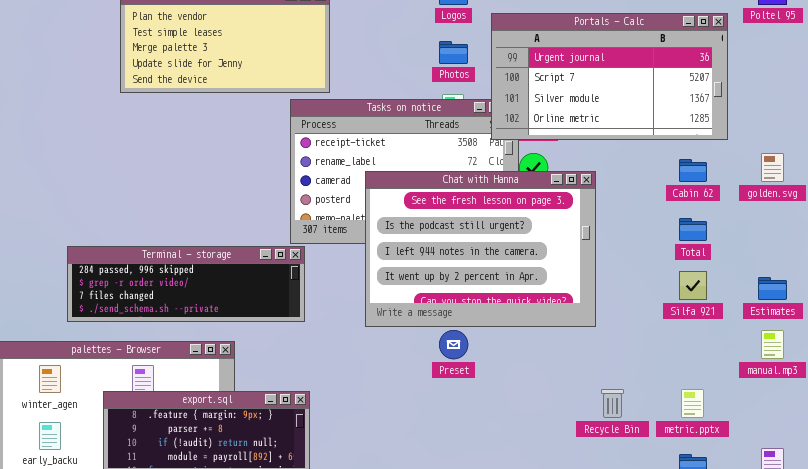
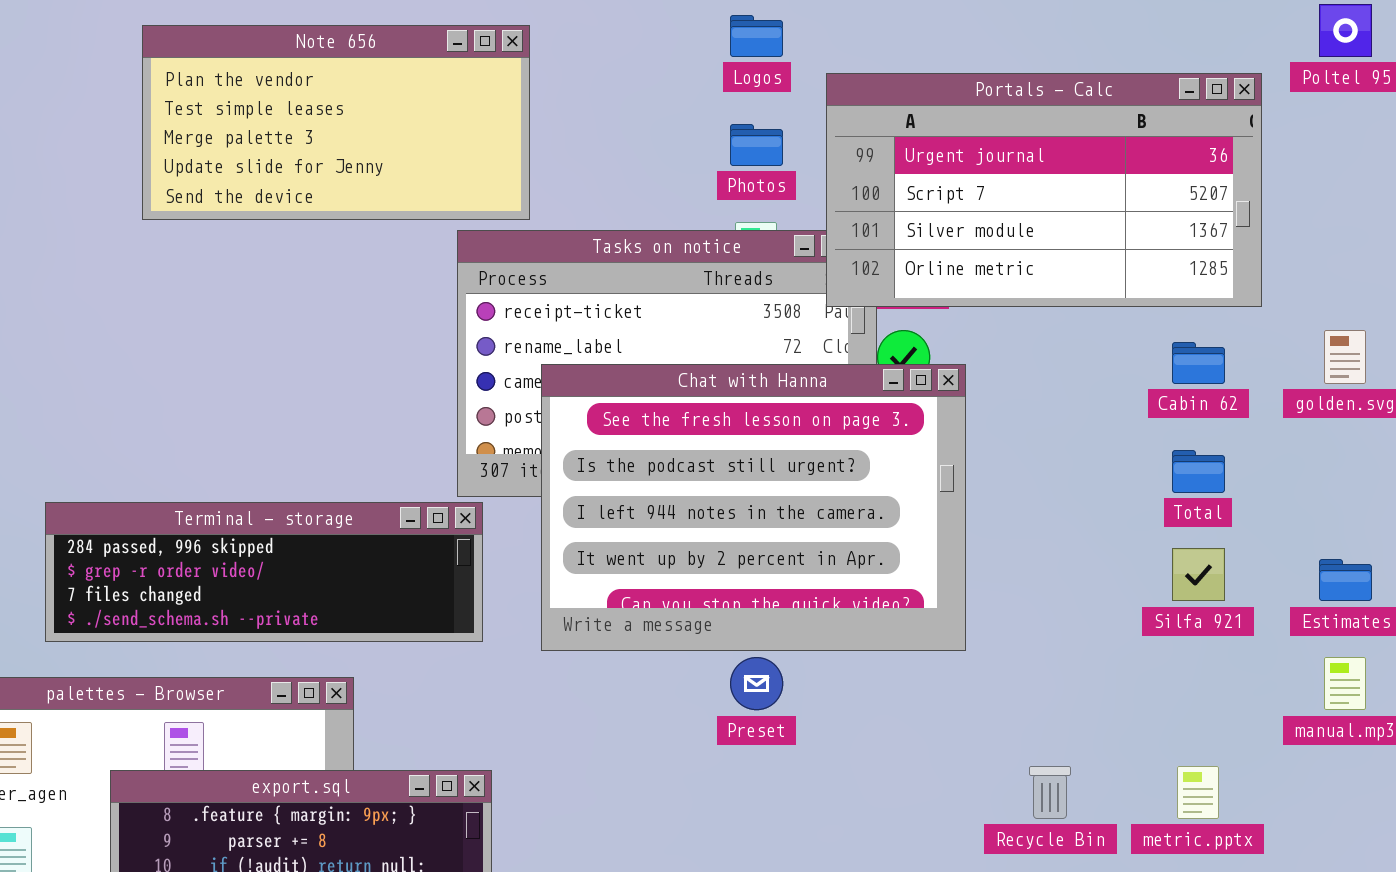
Chat with Hanna: [365,171,596,327] -> [541,364,966,651], moved

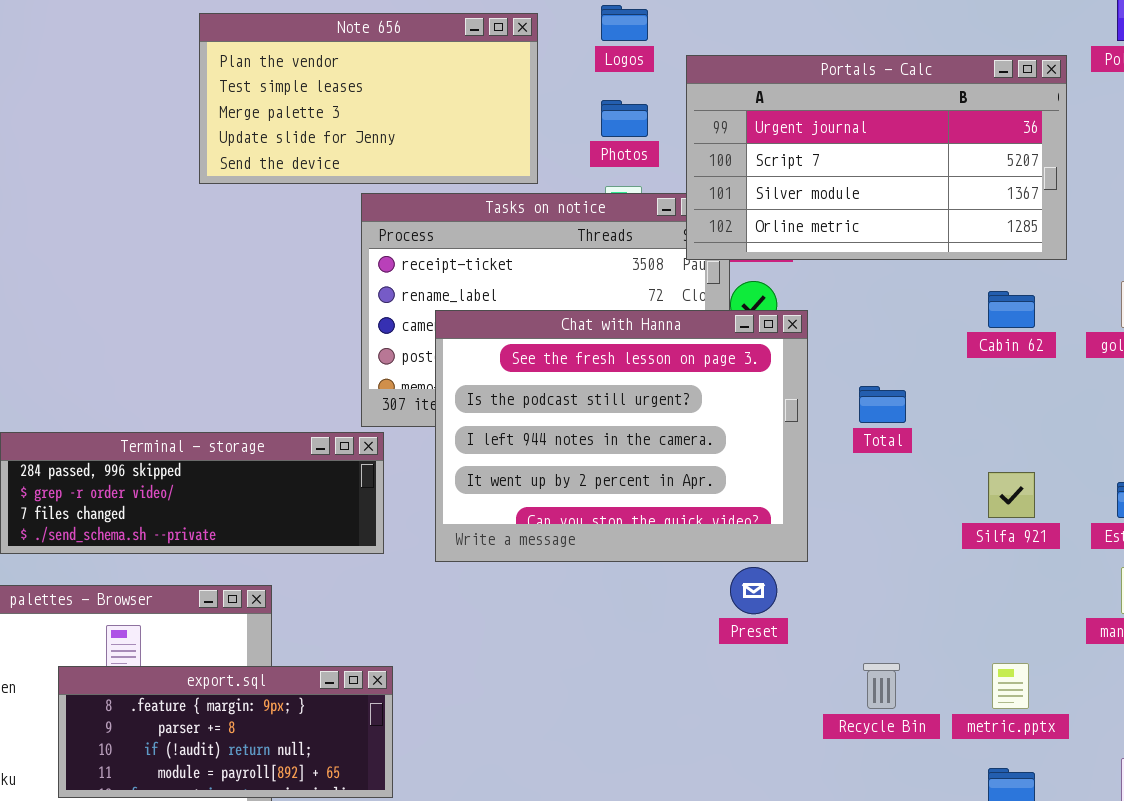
Note 656: [142,25,530,220] -> [199,13,538,184], moved
Total: [1172,450,1225,493] -> [859,386,906,423], moved
Preset: [730,657,783,710] -> [730,567,777,614], moved

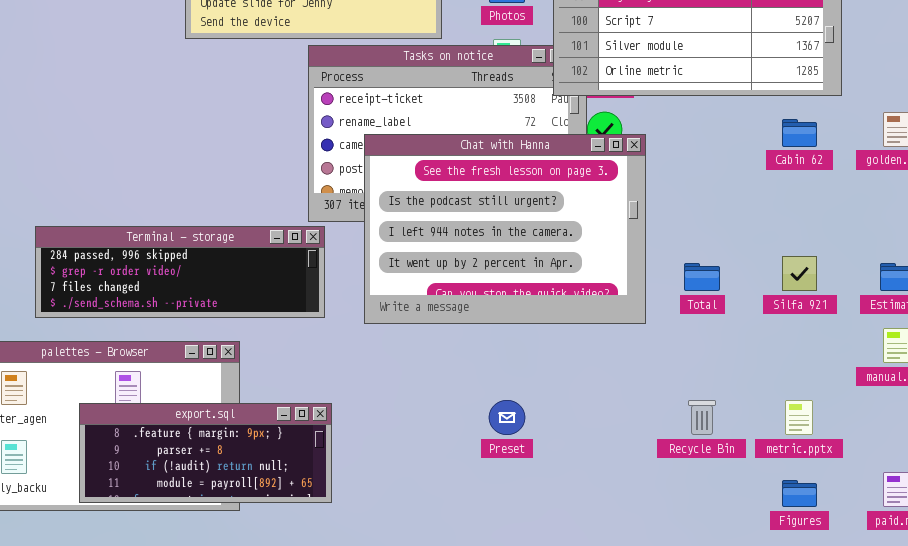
Total: [859,386,906,423] -> [684,263,720,291], moved
Preset: [730,567,777,614] -> [489,400,525,435], moved

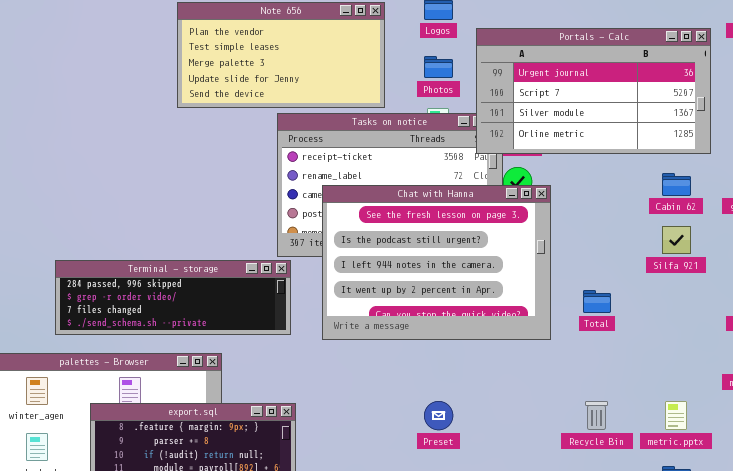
Silfa 921: [782,256,817,291] -> [662,226,691,254], moved

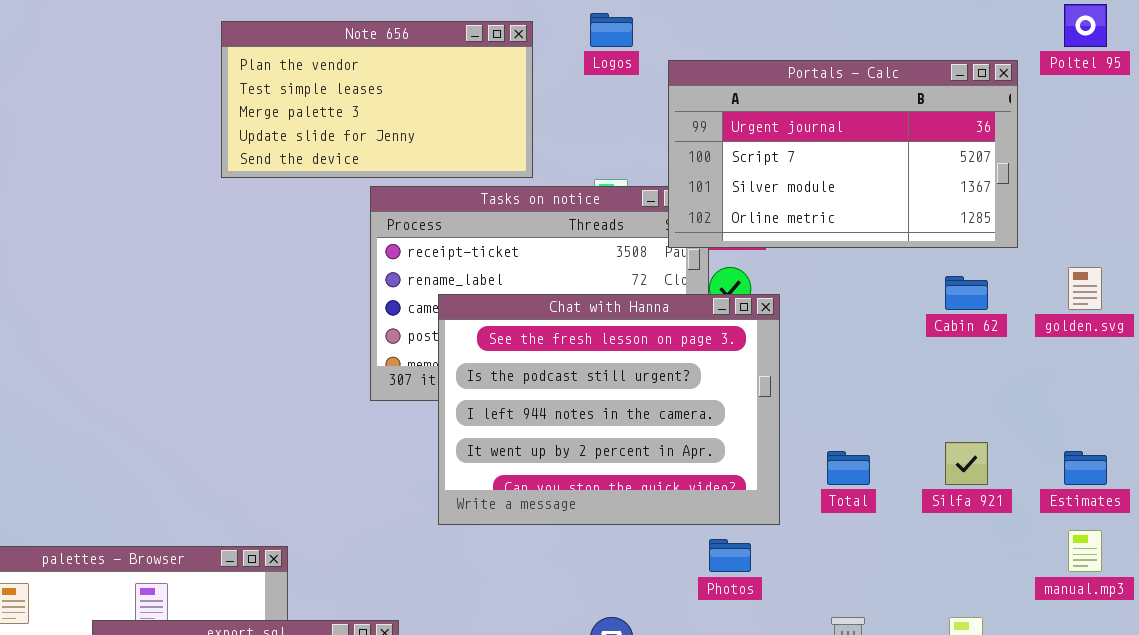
Photos: [424,56,453,78] -> [709,539,751,572], moved
Silfa 921: [662,226,691,254] -> [945,442,988,485], moved
Terminal - storage: [55,260,291,335] -> none, closed

